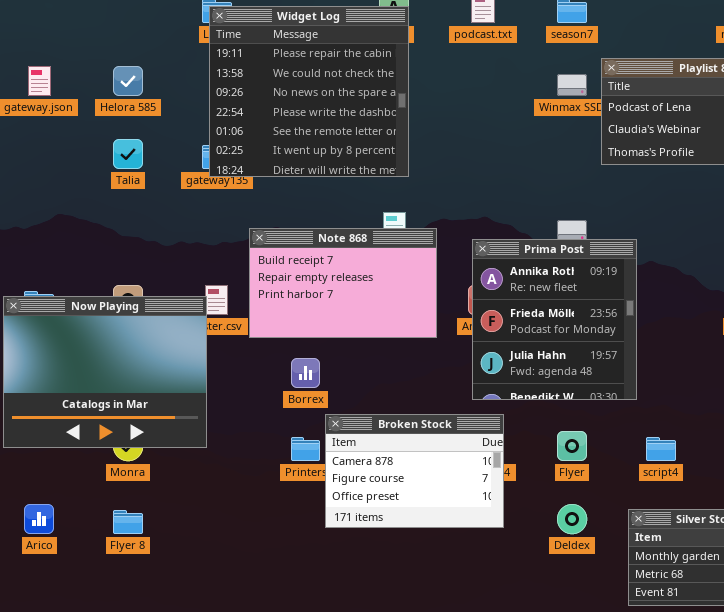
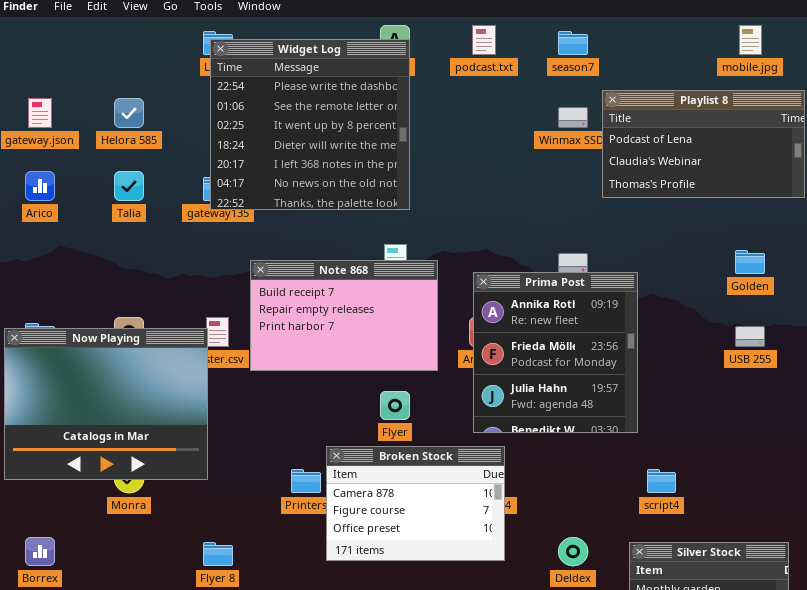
Widget Log: [209,6,409,177] -> [210,39,410,210], scrolled down 3 rows
Borrex: [291,358,320,388] -> [25,537,55,566], moved
Flyer: [557,431,587,461] -> [380,391,410,420], moved
Arico: [24,504,54,534] -> [25,171,55,201], moved
Flyer 8: [113,510,143,534] -> [203,542,233,566], moved

